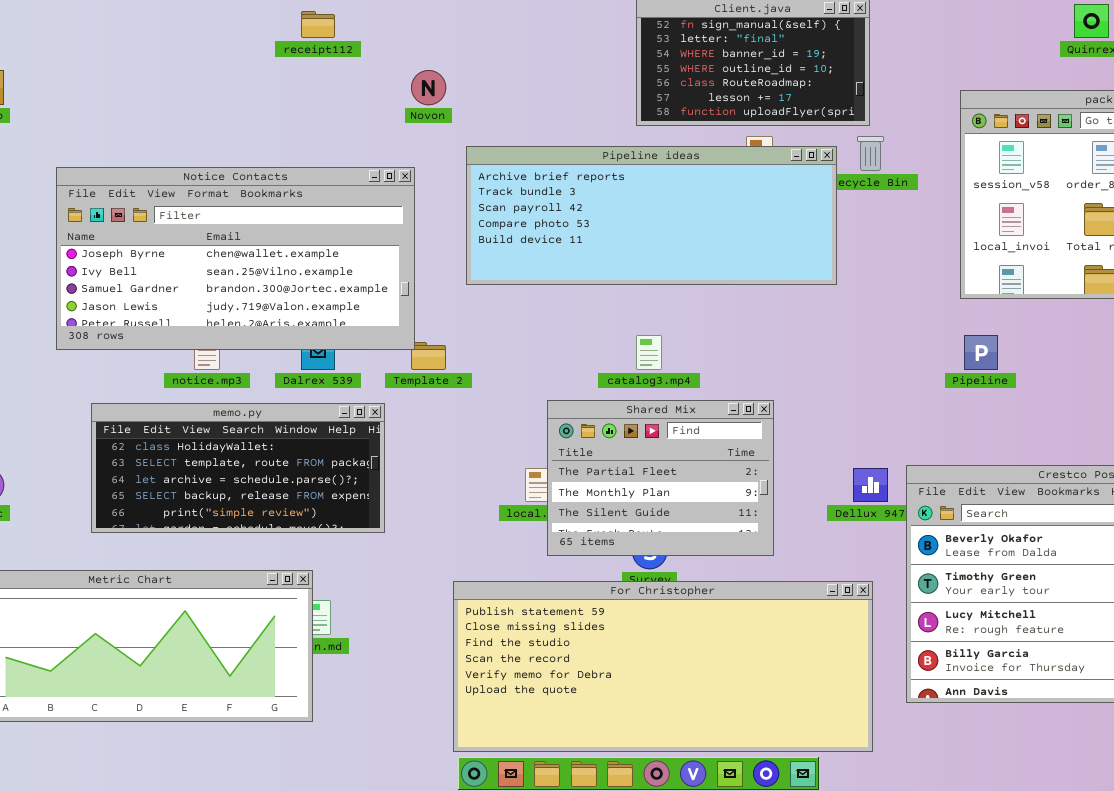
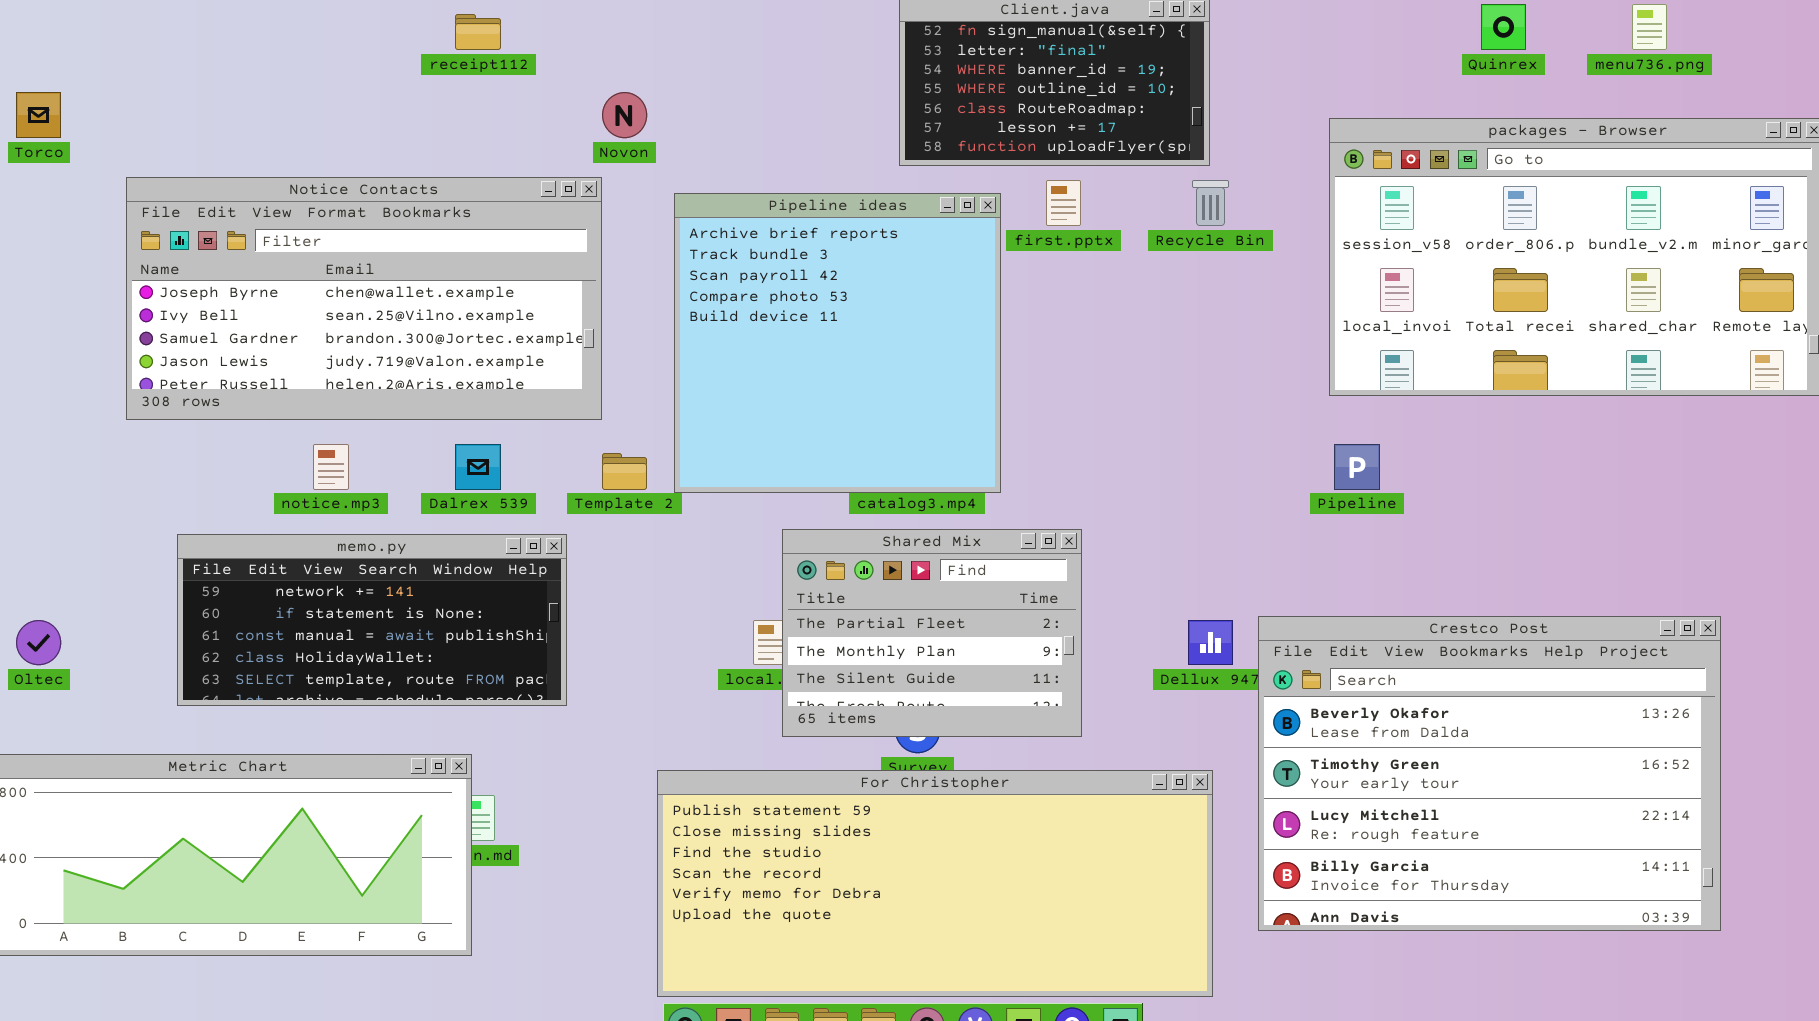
Pipeline ideas: [466,146,837,285] -> [674,193,1001,493], resized
Notice Contacts: [56,167,415,350] -> [126,177,602,420], moved
memo.py: [91,403,385,533] -> [177,534,567,706], scrolled up 3 rows

